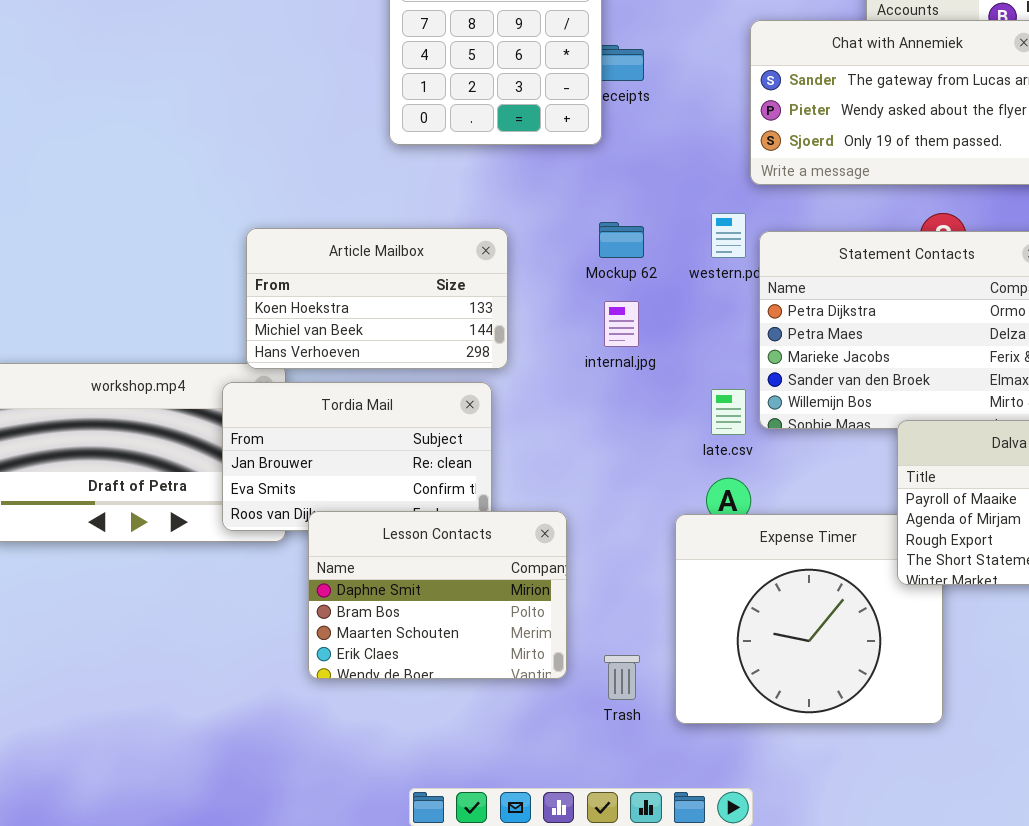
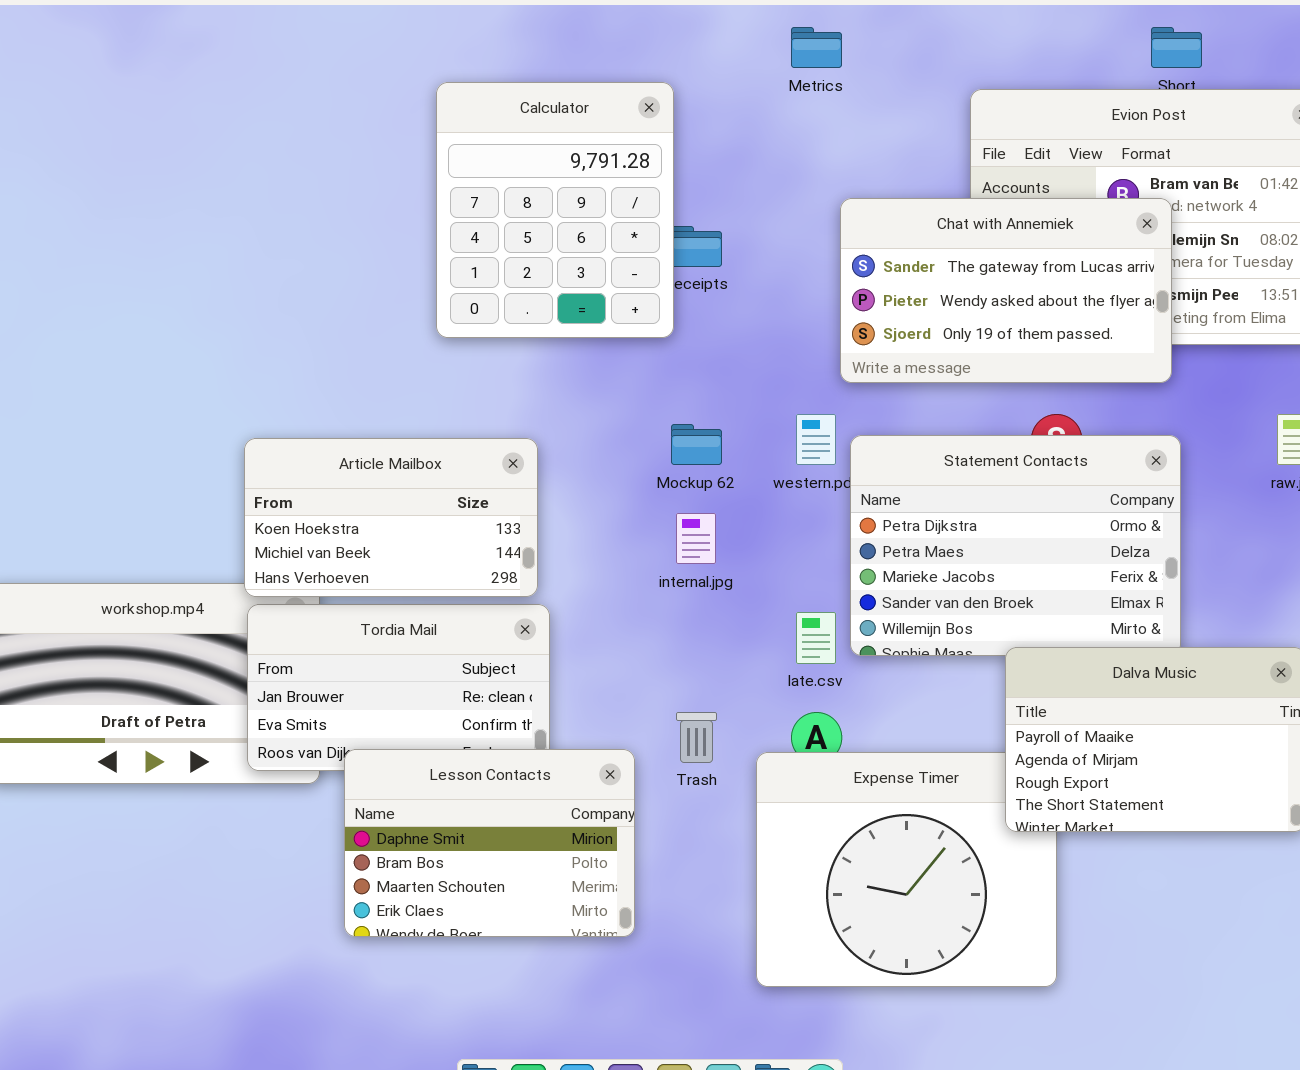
Article Mailbox: [246,228,508,369] -> [244,438,538,597], moved
Trash: [604,655,640,700] -> [676,712,717,763], moved

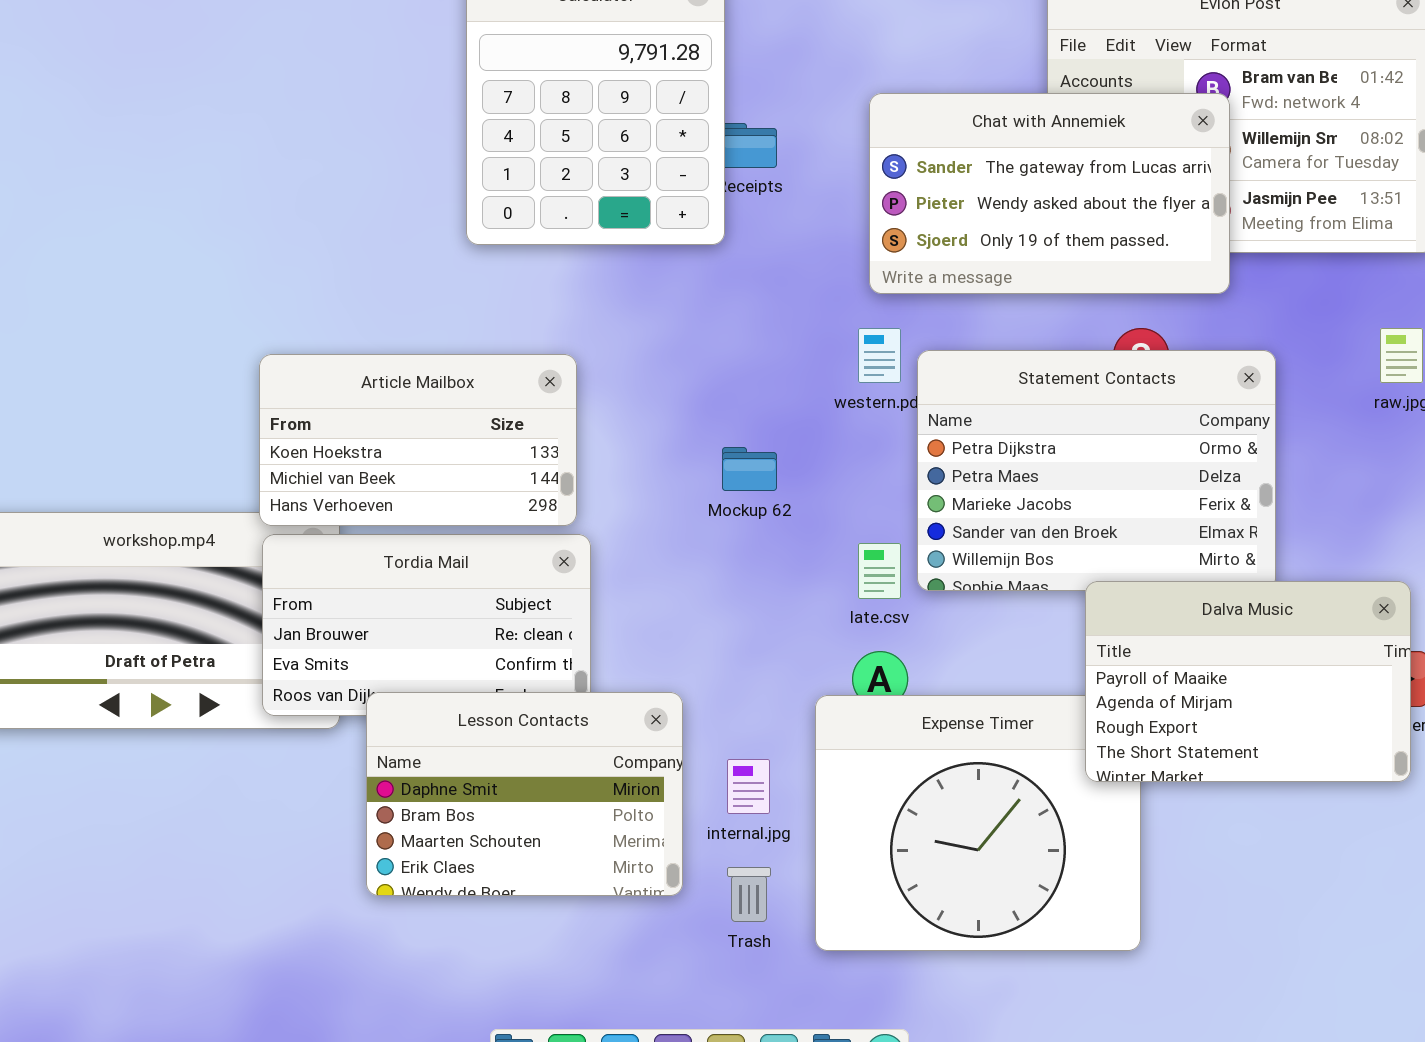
Chat with Annemiek: [840,198,1172,383] -> [869,93,1230,294], moved
Mockup 62: [671,424,722,465] -> [722,447,777,491], moved
internal.jpg: [676,513,716,564] -> [727,759,770,814], moved
Trash: [676,712,717,763] -> [727,867,771,922], moved

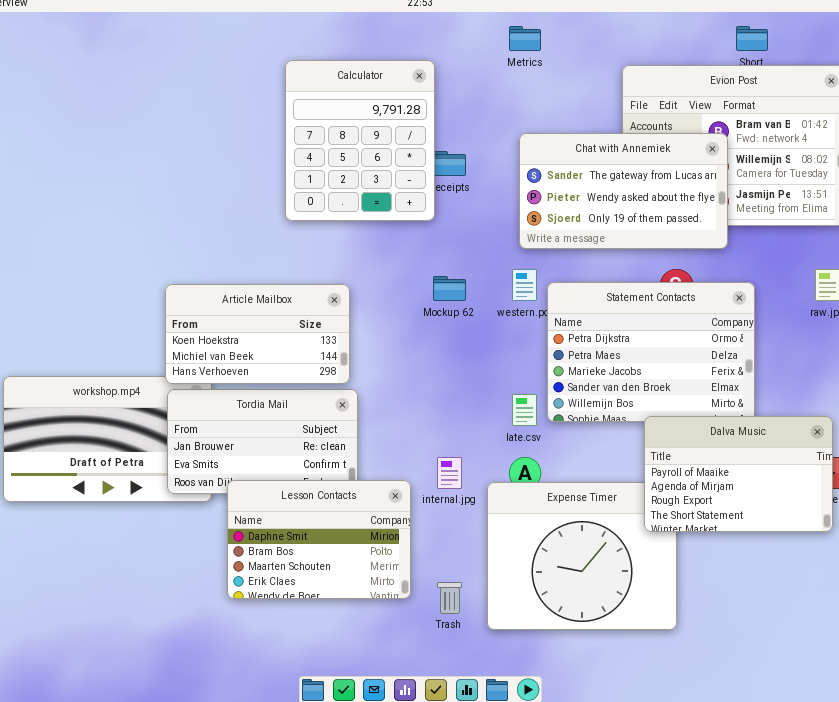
Mockup 62: [722,447,777,491] -> [433,276,466,301], moved
internal.jpg: [727,759,770,814] -> [437,457,462,489], moved

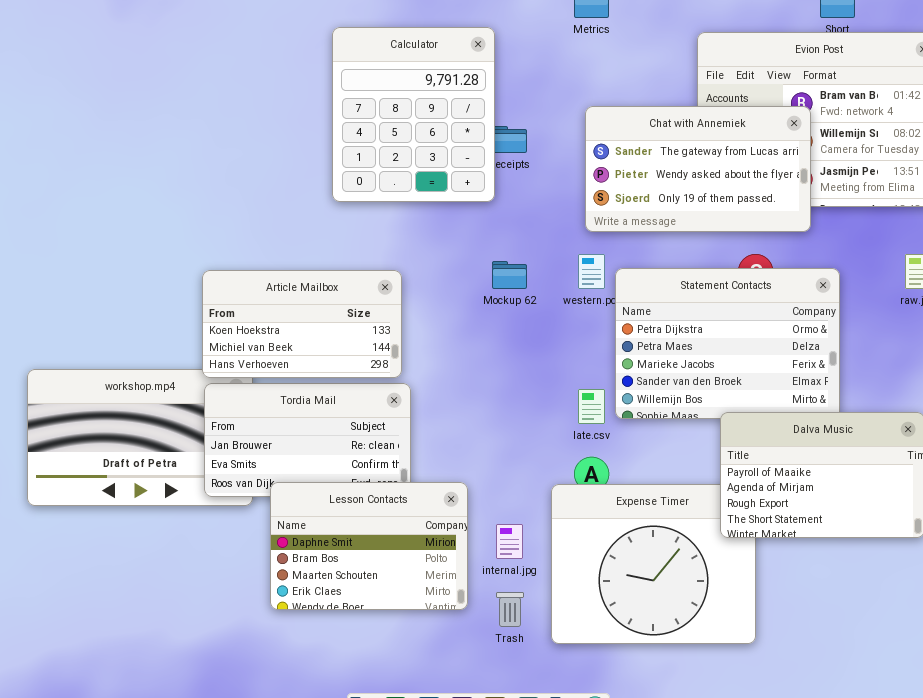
internal.jpg: [437,457,462,489] -> [496,524,523,559], moved

